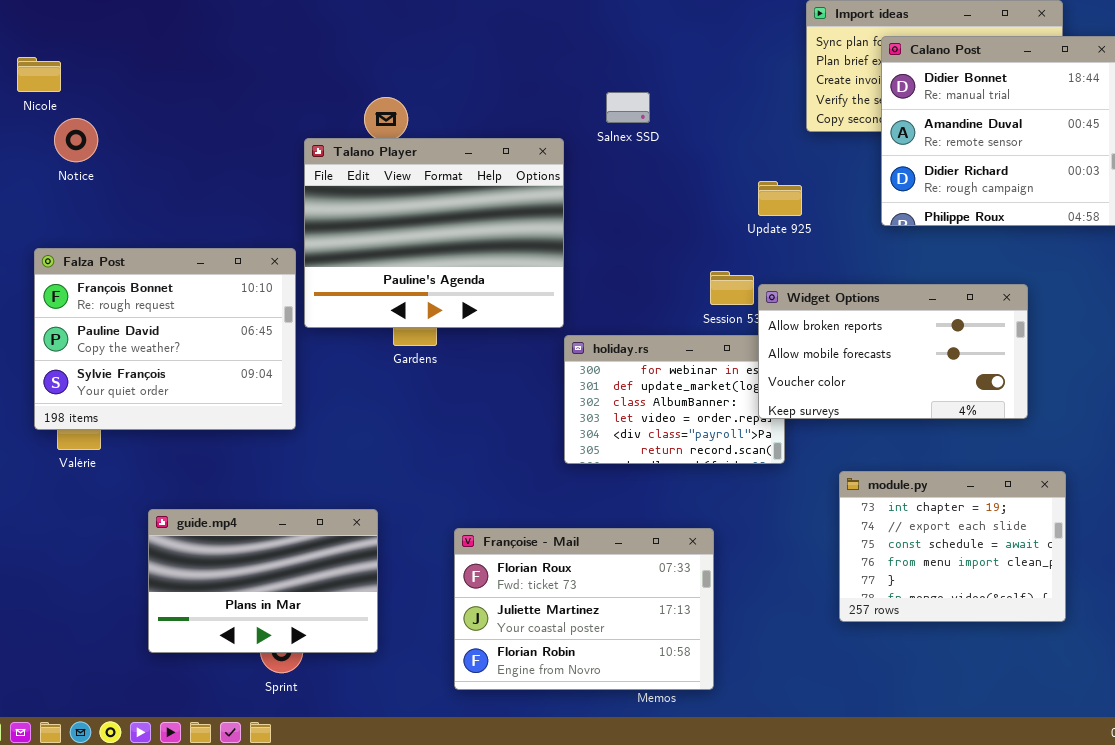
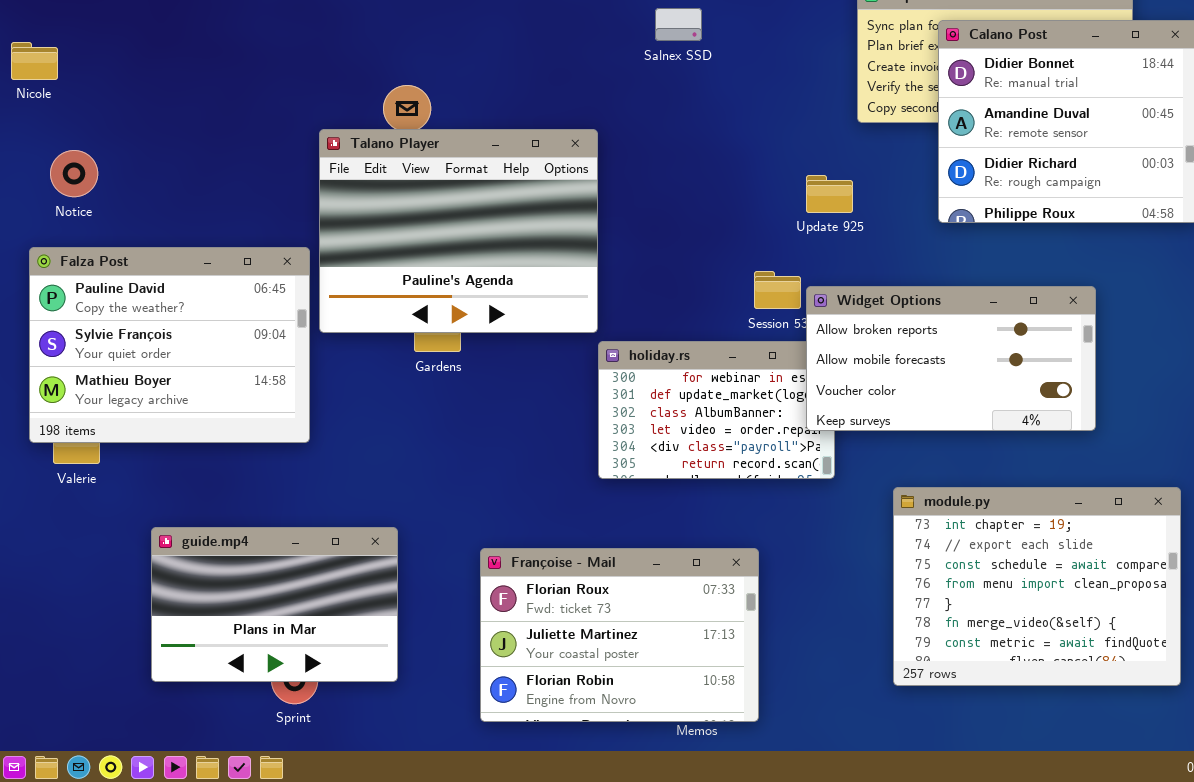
Salnex SSD: [606,92,650,123] -> [655,8,702,41], moved
Notice: [54,118,98,162] -> [50,150,98,197], moved
Falza Post: [34,248,296,430] -> [29,247,310,443], scrolled down 1 row
module.py: [839,471,1066,622] -> [893,487,1181,686], resized

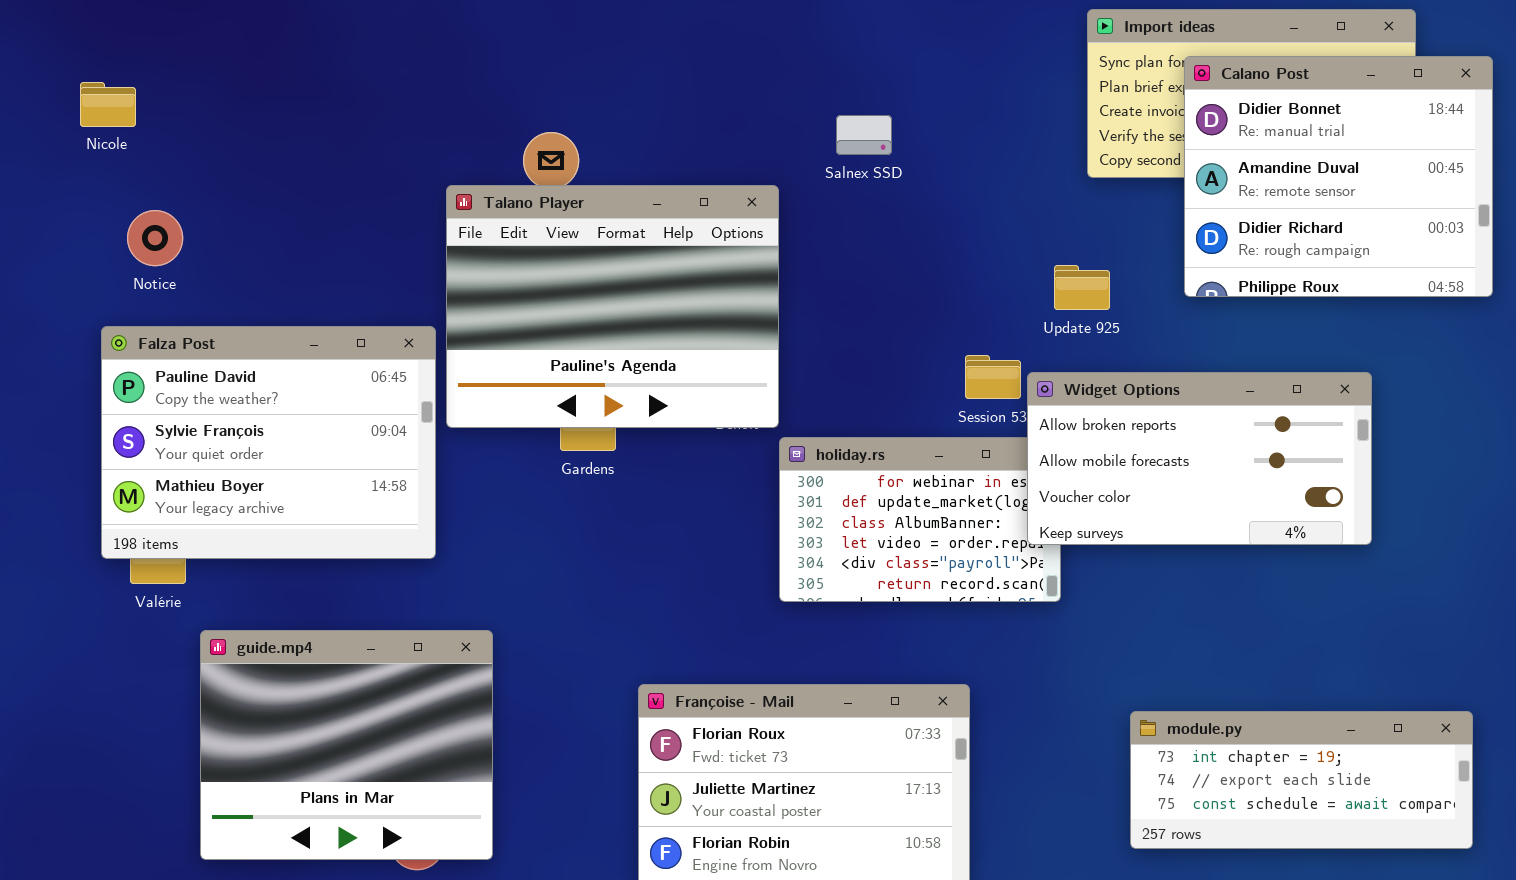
Salnex SSD: [655,8,702,41] -> [836,115,892,155], moved
Update 925: [806,175,853,213] -> [1054,265,1110,310], moved
module.py: [893,487,1181,686] -> [1130,711,1473,849], resized
guide.mp4: [151,527,398,682] -> [200,630,493,860], moved, resized

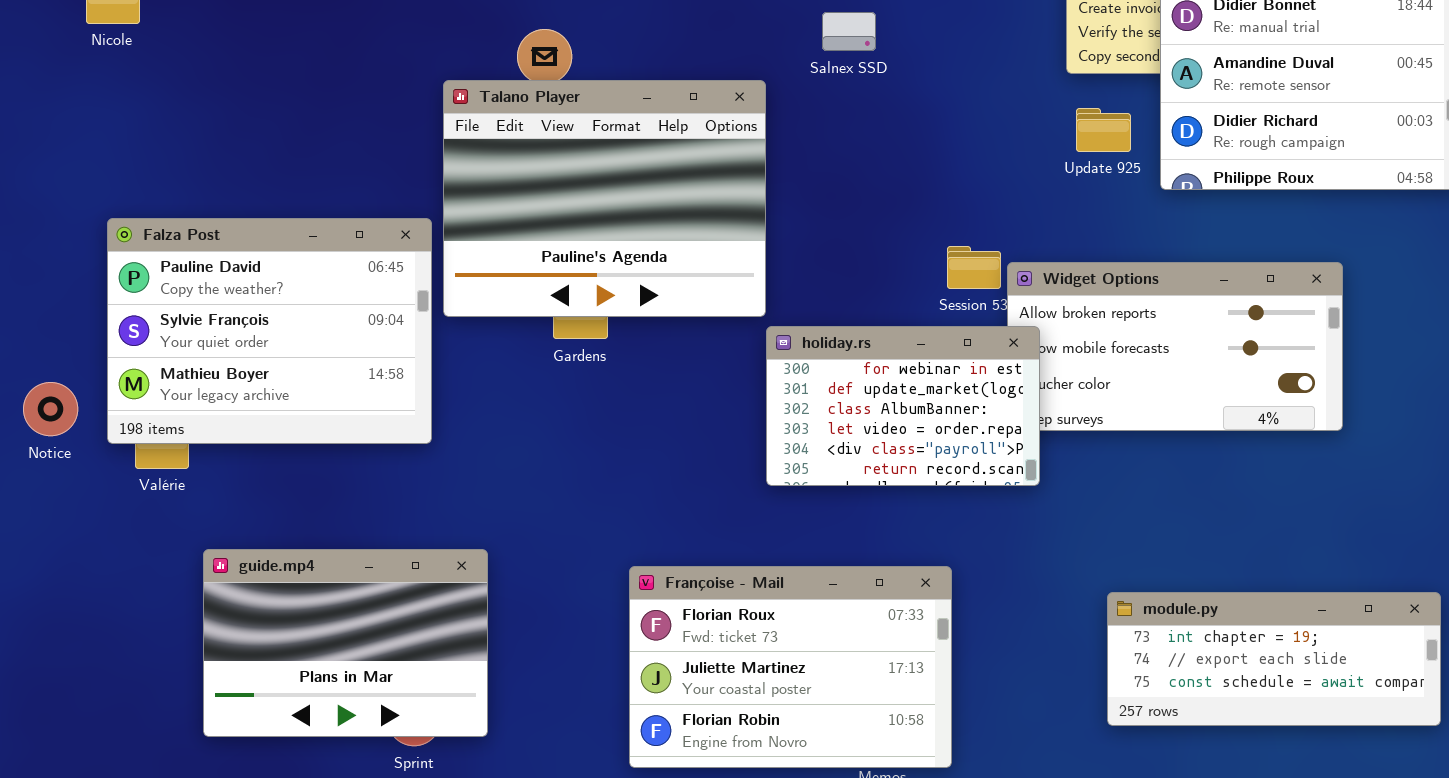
Notice: [127,210,183,266] -> [23,382,78,436], moved
Update 925: [1054,265,1110,310] -> [1076,108,1131,152], moved
holiday.rs: [779,437,1061,602] -> [766,326,1040,486], raised
guide.mp4: [200,630,493,860] -> [203,549,488,737], resized

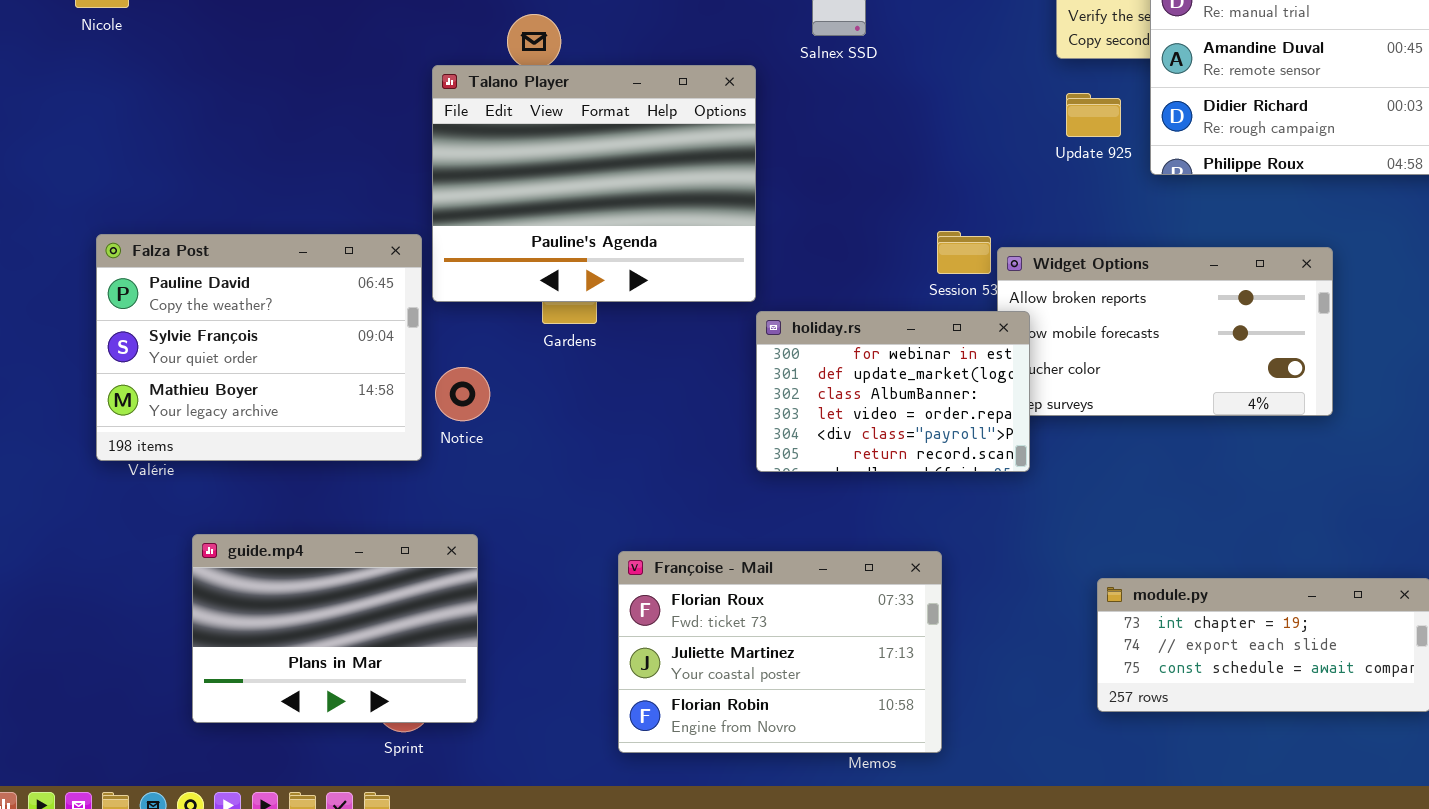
Falza Post: [107,218,432,444] -> [96,234,422,461], moved
Notice: [23,382,78,436] -> [435,367,490,421], moved

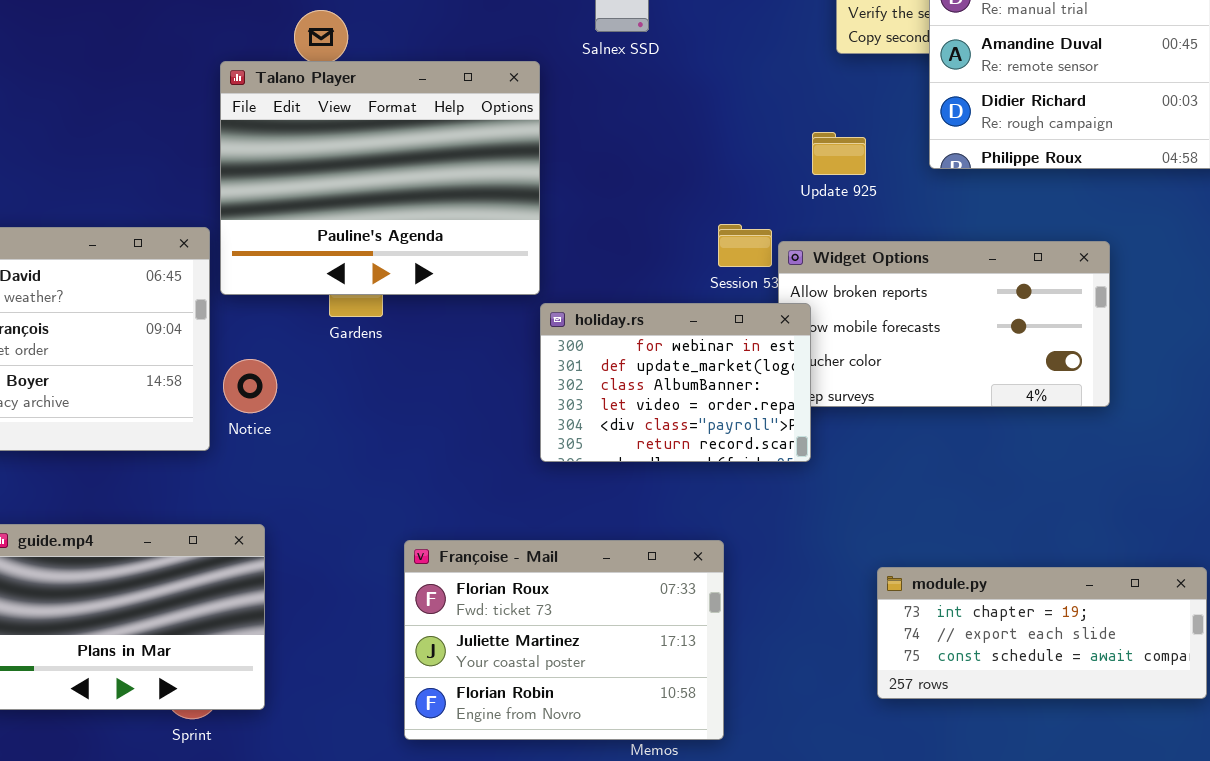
Update 925: [1066,93,1121,137] -> [812,132,866,175], moved

